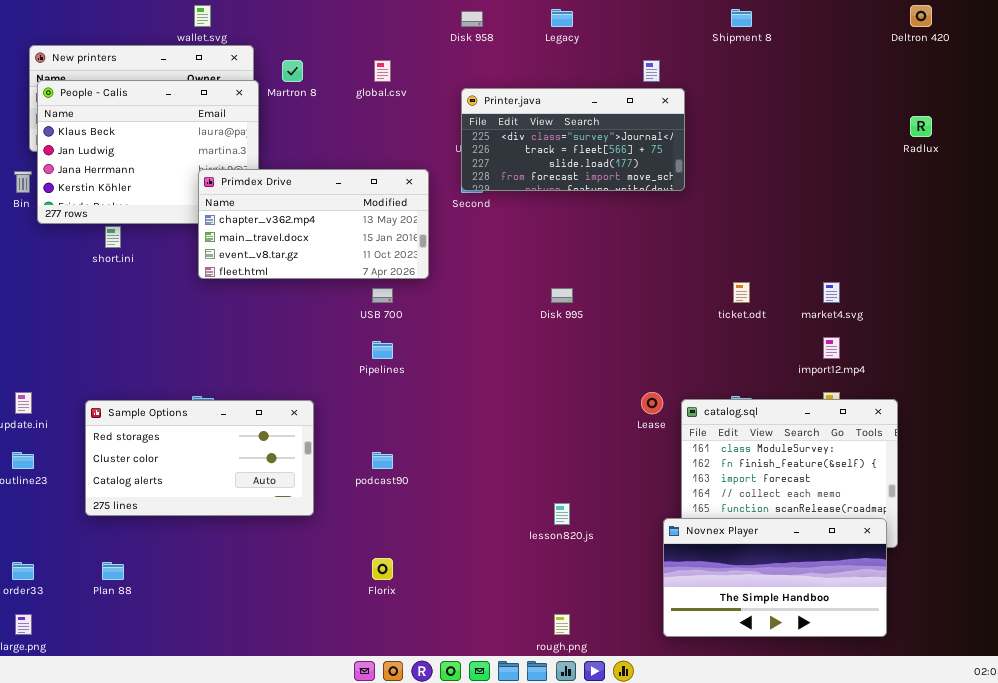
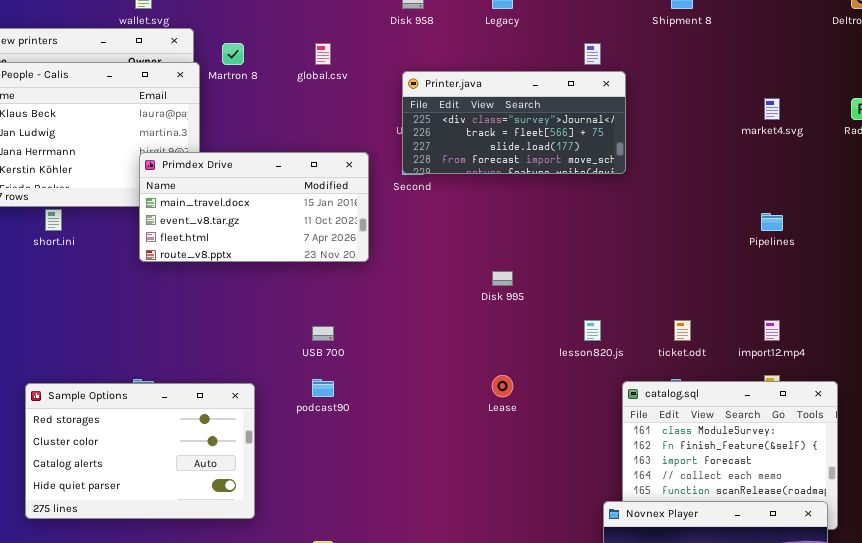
Primdex Drive: [198,169,429,279] -> [139,152,369,262], scrolled down 1 row
ticket.odt: [733,282,750,303] -> [674,320,691,341], moved
market4.svg: [823,282,840,303] -> [764,98,780,120], moved
USB 700: [372,288,393,303] -> [312,326,334,341], moved
Pipelines: [372,341,393,359] -> [761,213,783,231], moved
Lease: [641,392,663,414] -> [492,375,513,397], moved
Sample Options: [85,400,314,516] -> [25,383,255,519], resized
podcast90: [372,452,393,469] -> [312,379,334,397], moved
lesson820.js: [554,503,570,525] -> [584,320,601,341], moved

